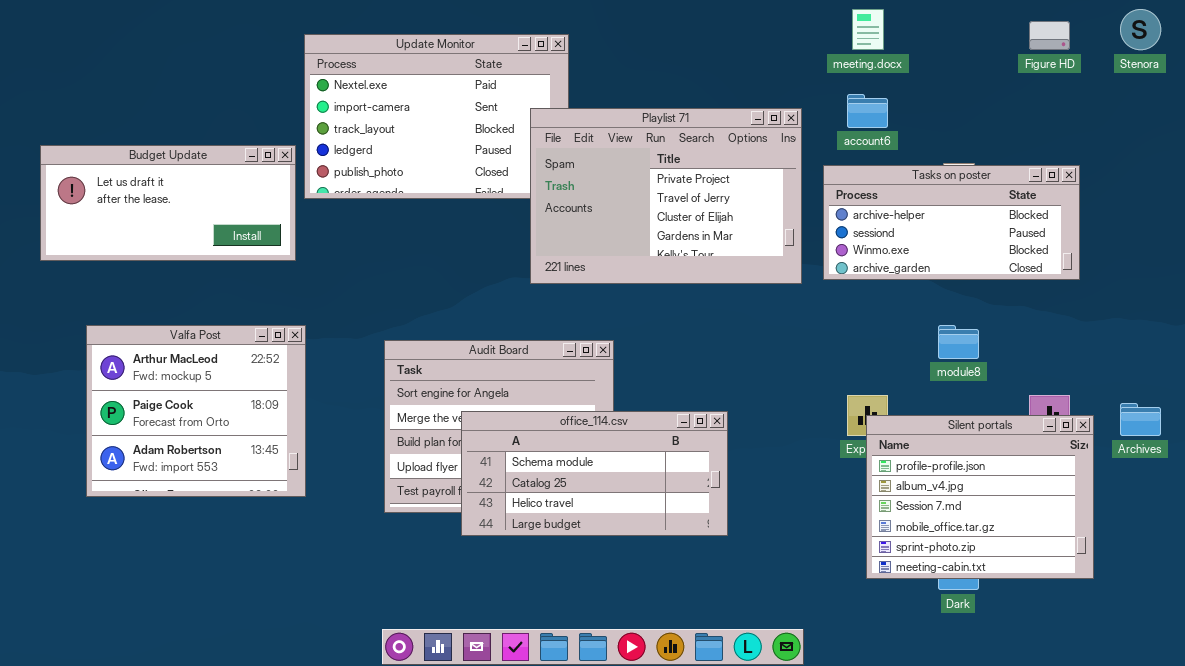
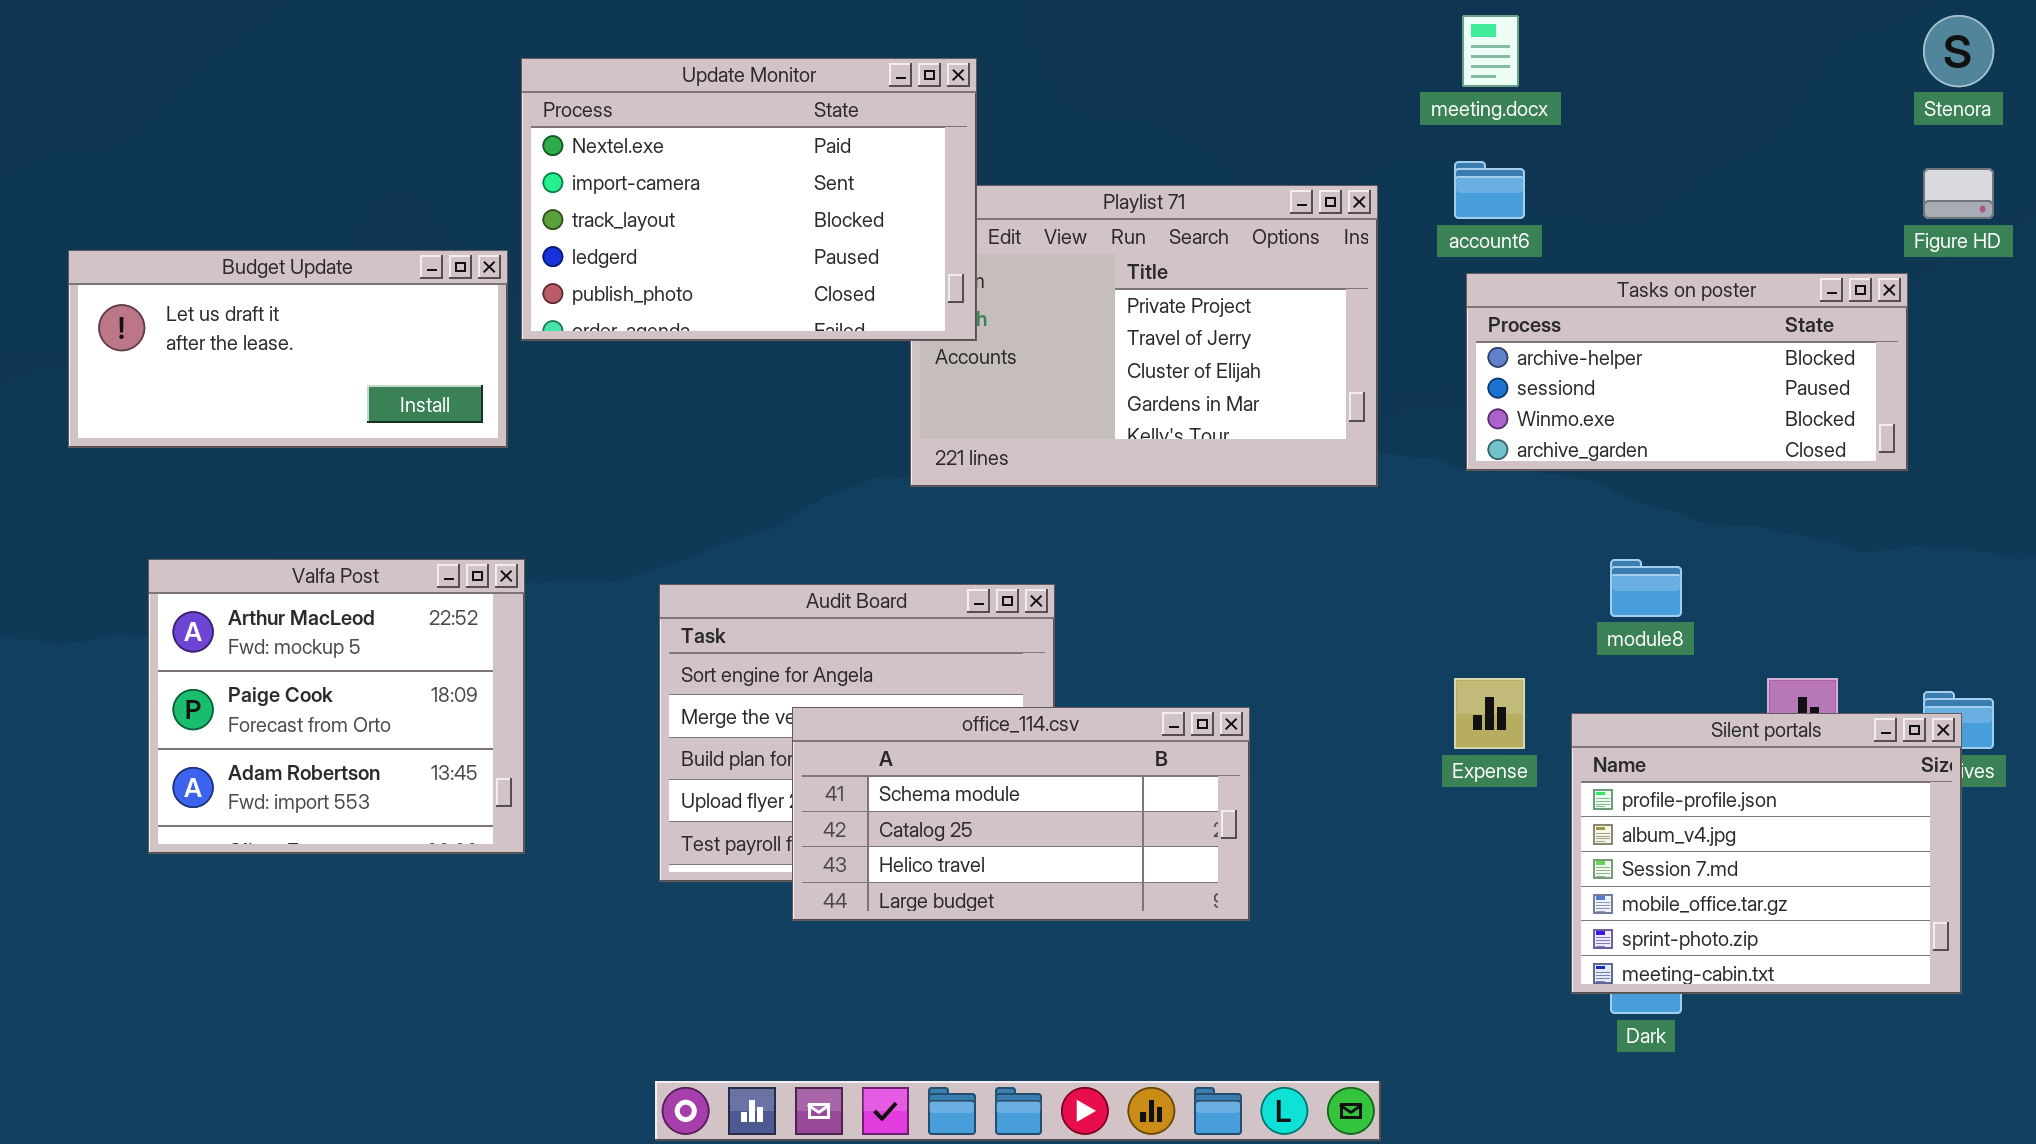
Figure HD: [1029,21,1070,50] -> [1923,168,1994,219], moved
Update Monitor: [304,34,569,199] -> [521,58,977,341], raised
Tasks on poster: [823,165,1080,280] -> [1466,273,1908,471], moved
Silent portals: [866,415,1094,579] -> [1571,713,1962,994], moved

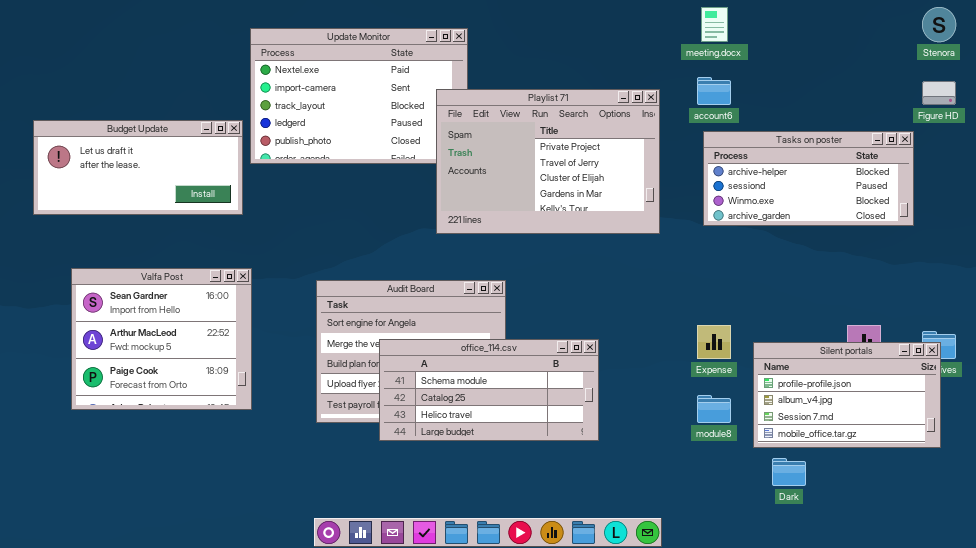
Playlist 71: [910,185,1378,487] -> [436,89,660,234], raised
Valfa Post: [148,559,525,854] -> [71,268,252,410], scrolled up 1 row
module8: [1610,559,1682,617] -> [697,395,731,423], moved
Silent portals: [1571,713,1962,994] -> [753,342,941,448], resized

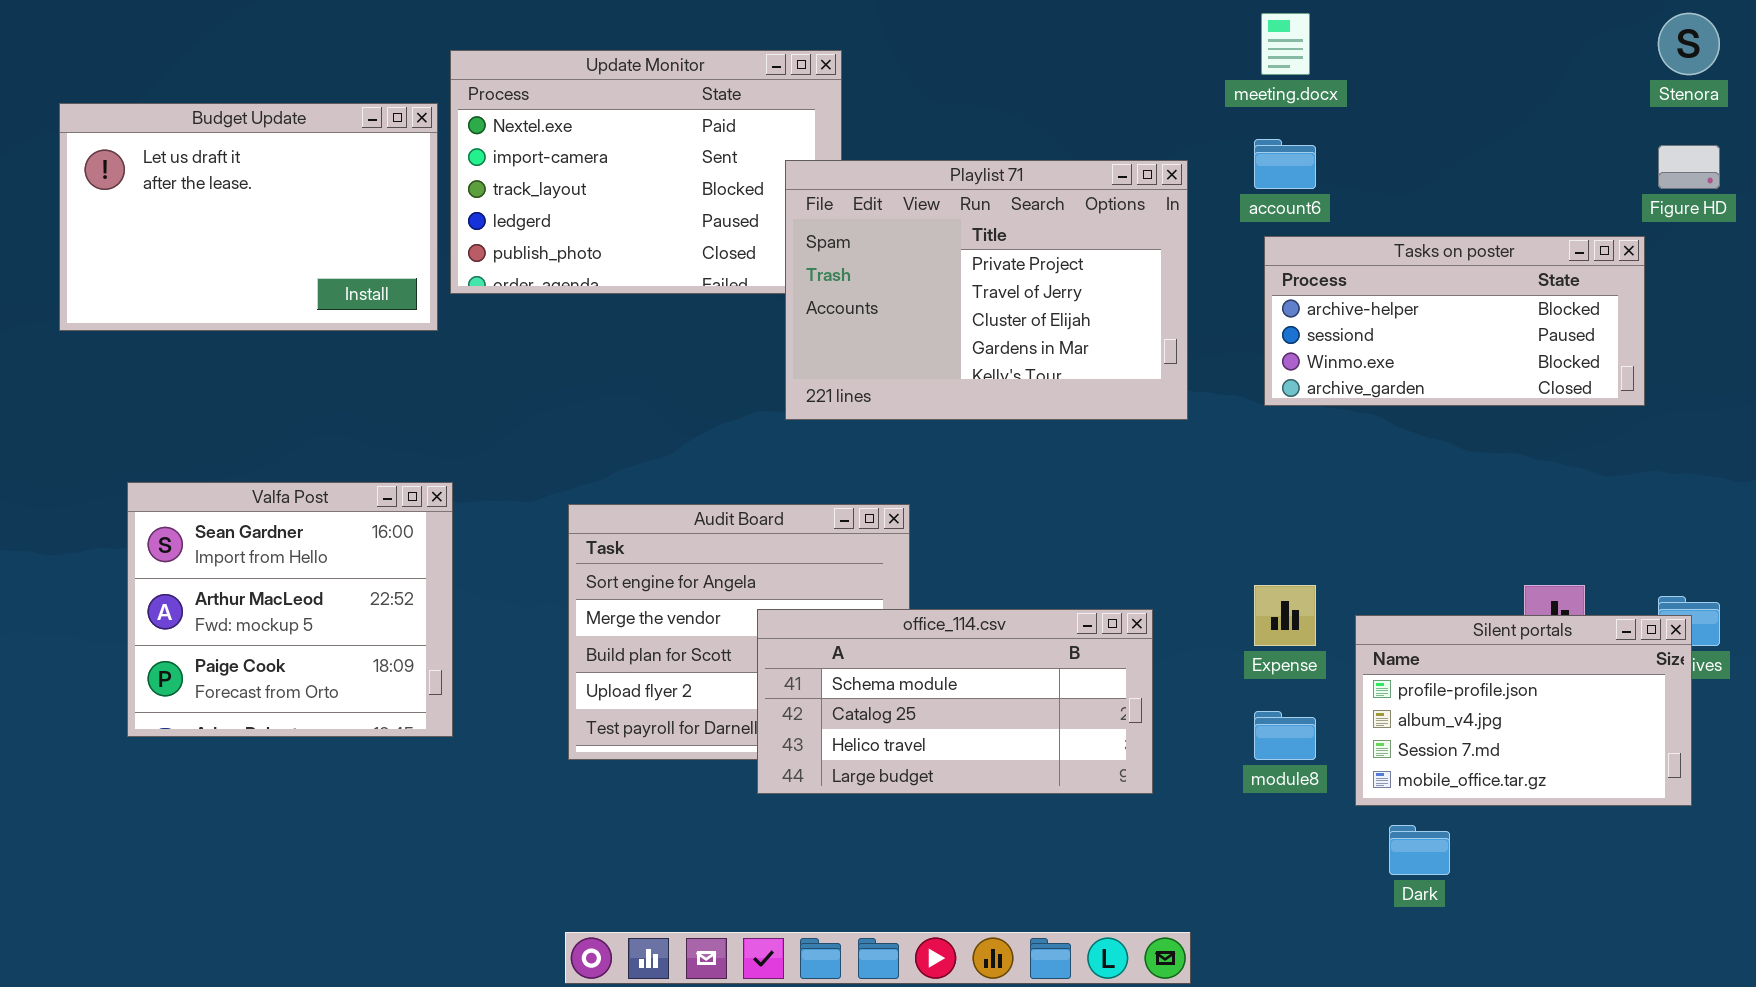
Budget Update: [33,120,243,215] -> [59,103,438,331], moved, resized
office_114.csv: [379,339,599,441] -> [757,609,1153,794], moved

